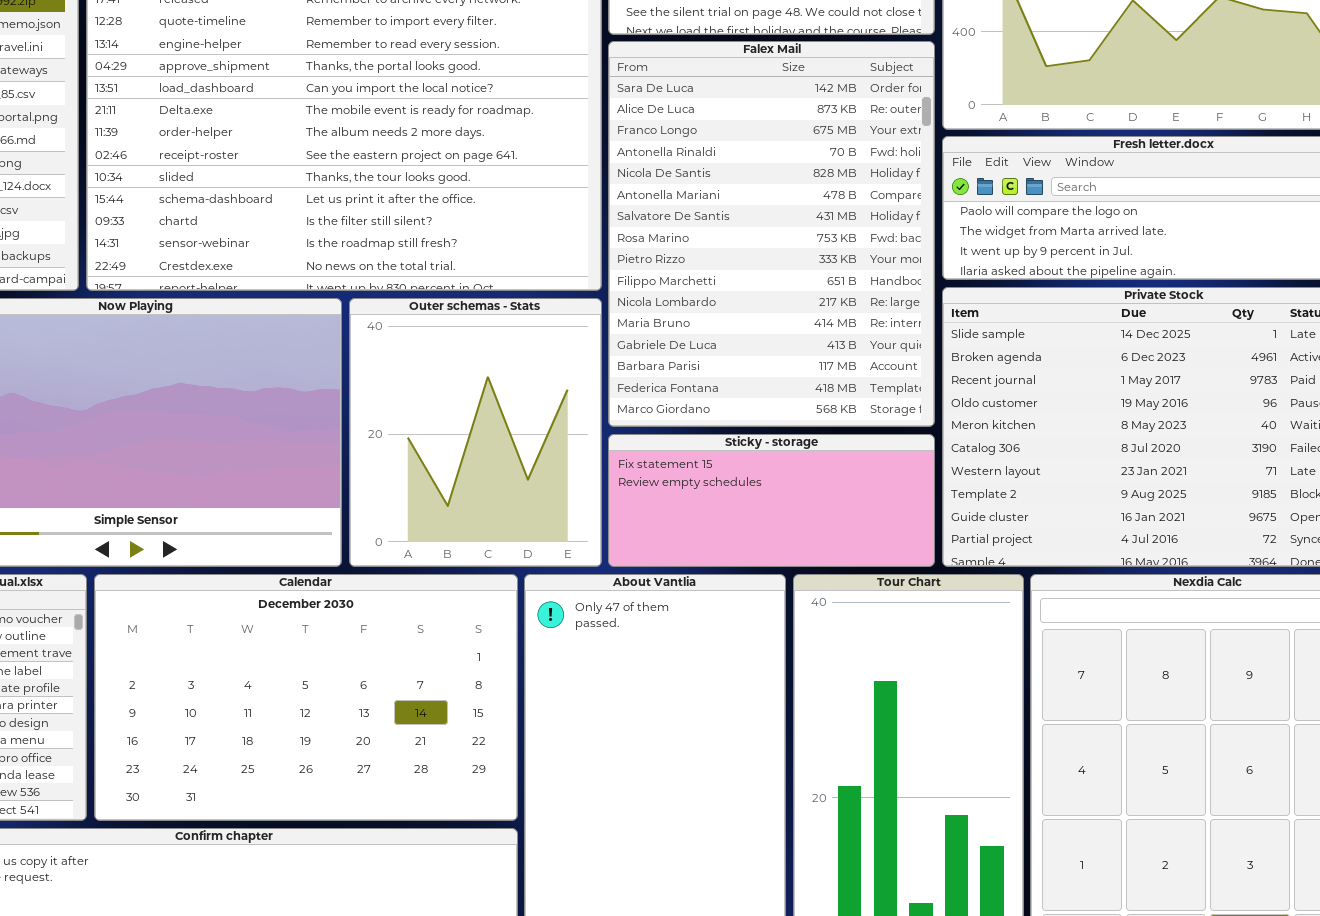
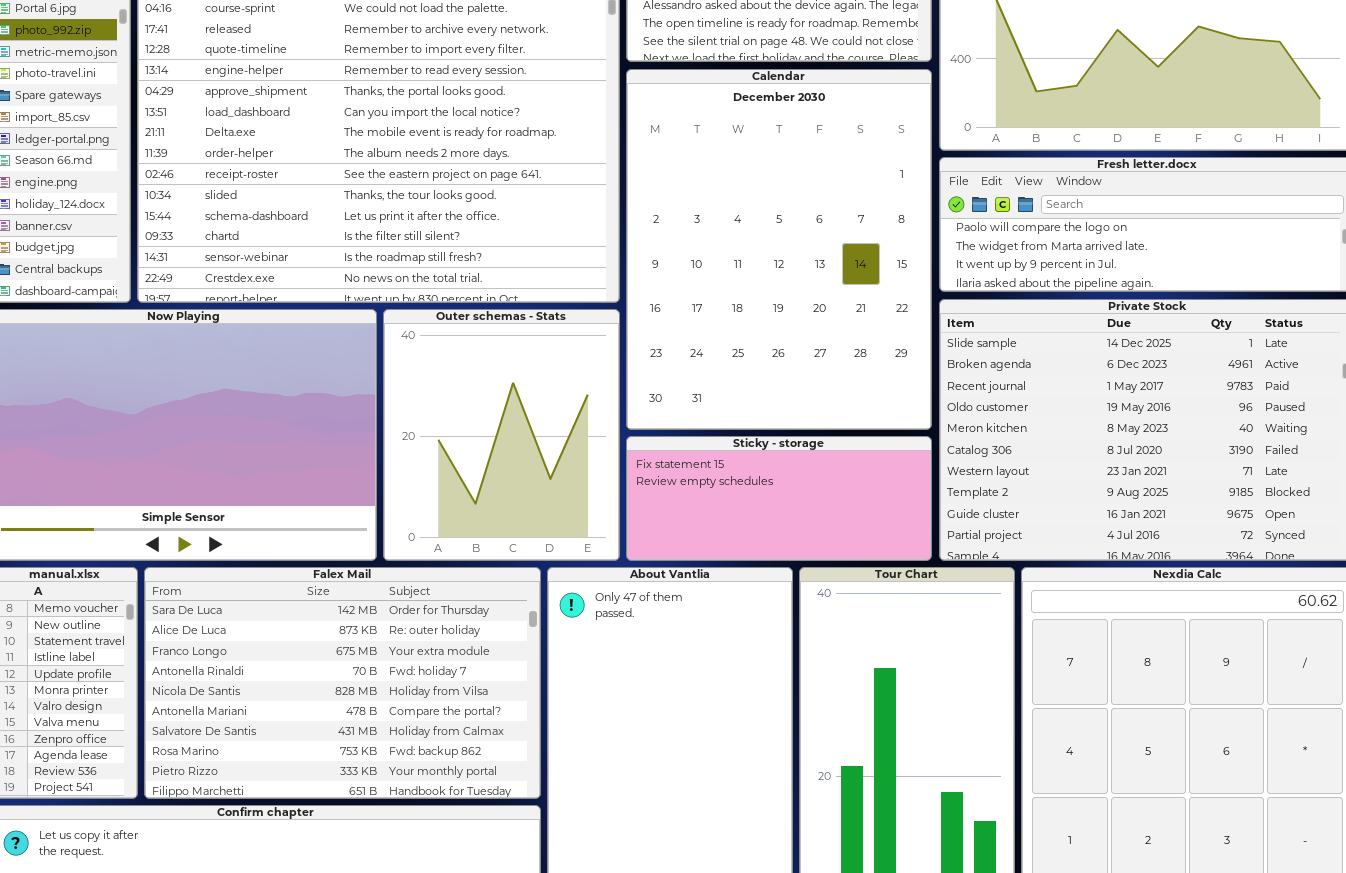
Falex Mail: [608,41,935,427] -> [144,567,541,799], moved, resized
Calendar: [94,574,518,821] -> [626,69,932,430], moved, resized

